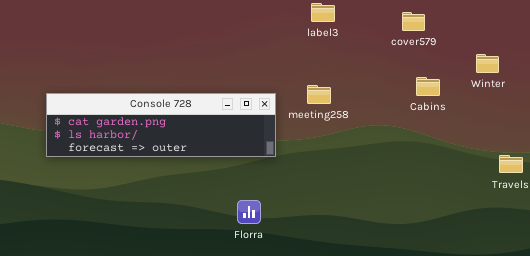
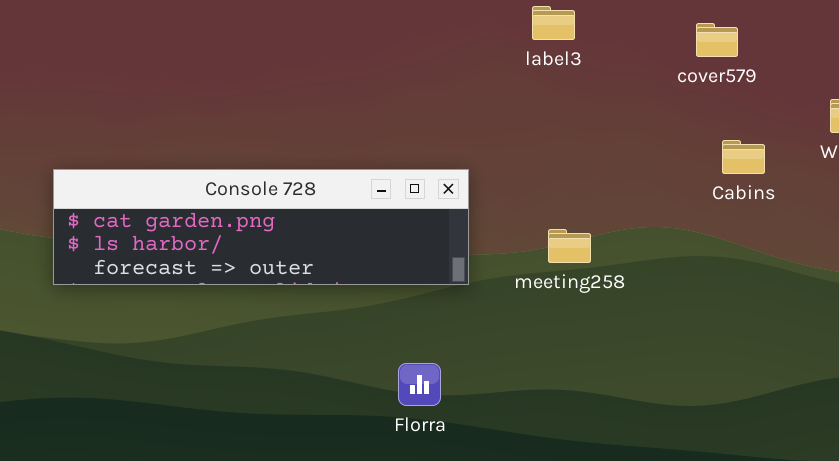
meeting258: [307,85,331,104] -> [548,229,591,263], moved

